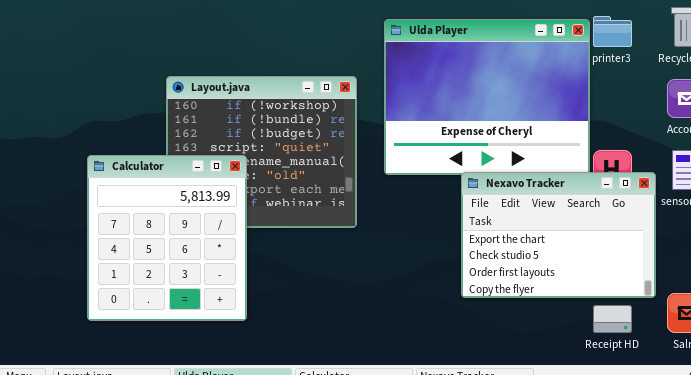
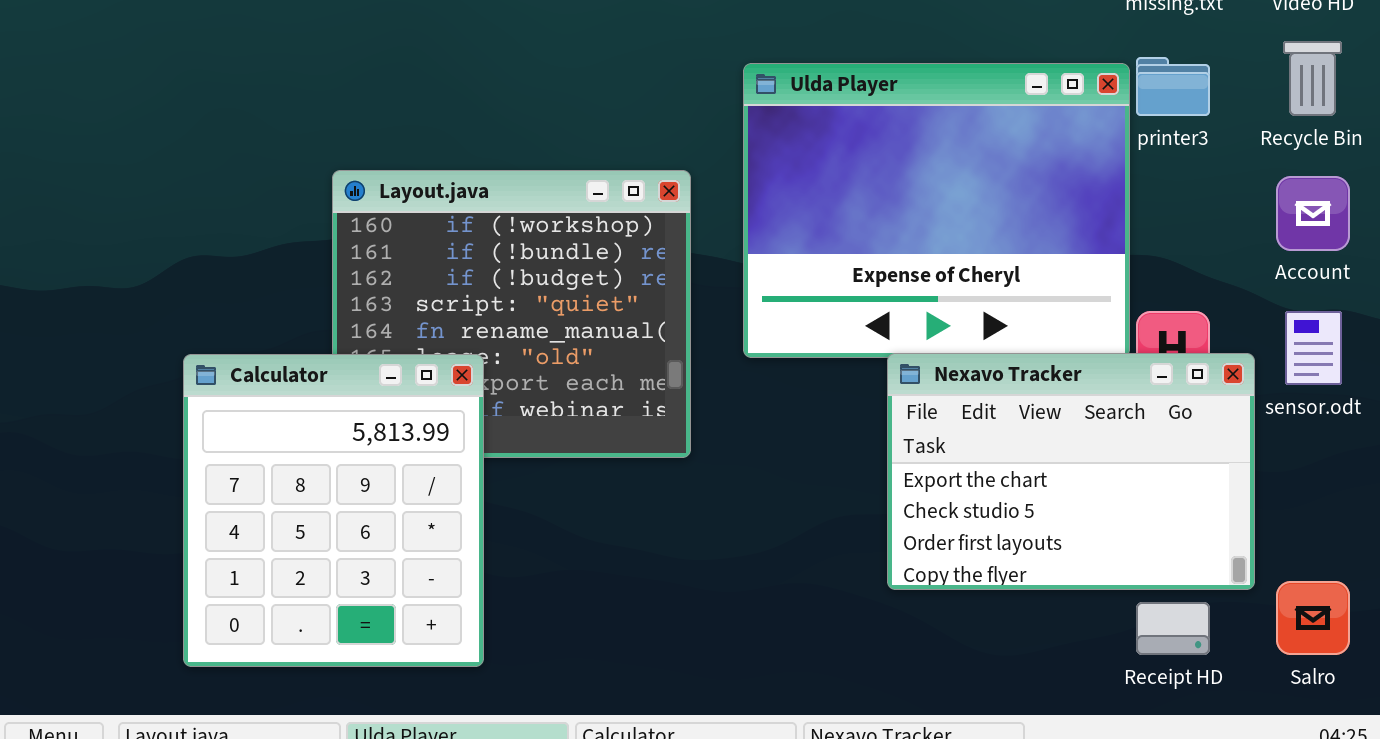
Calculator: [87,155,247,321] -> [183,354,484,667], moved

